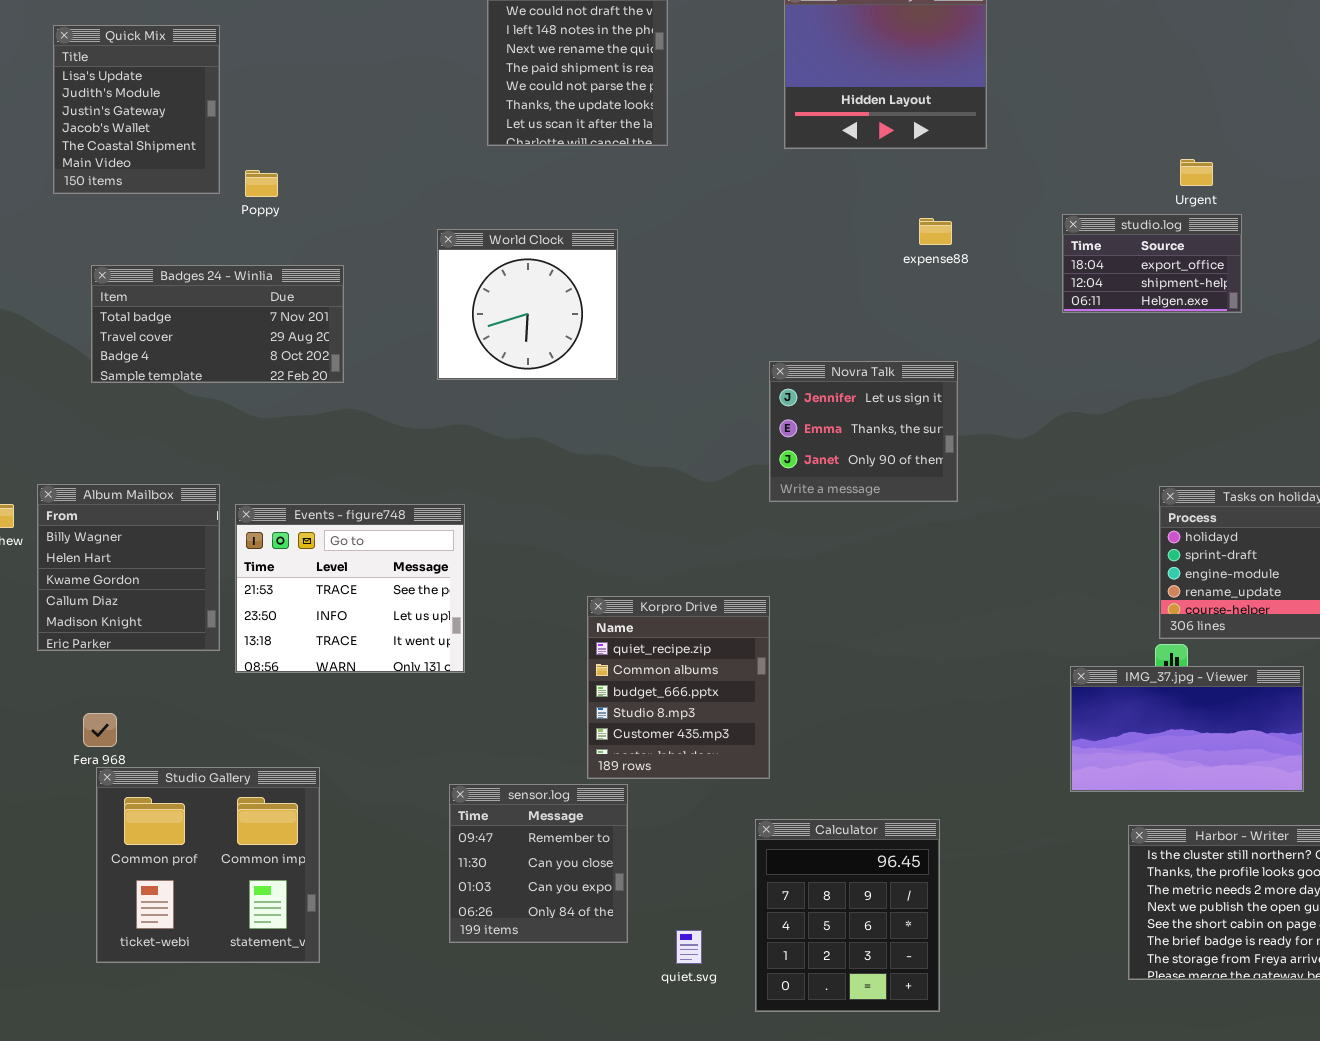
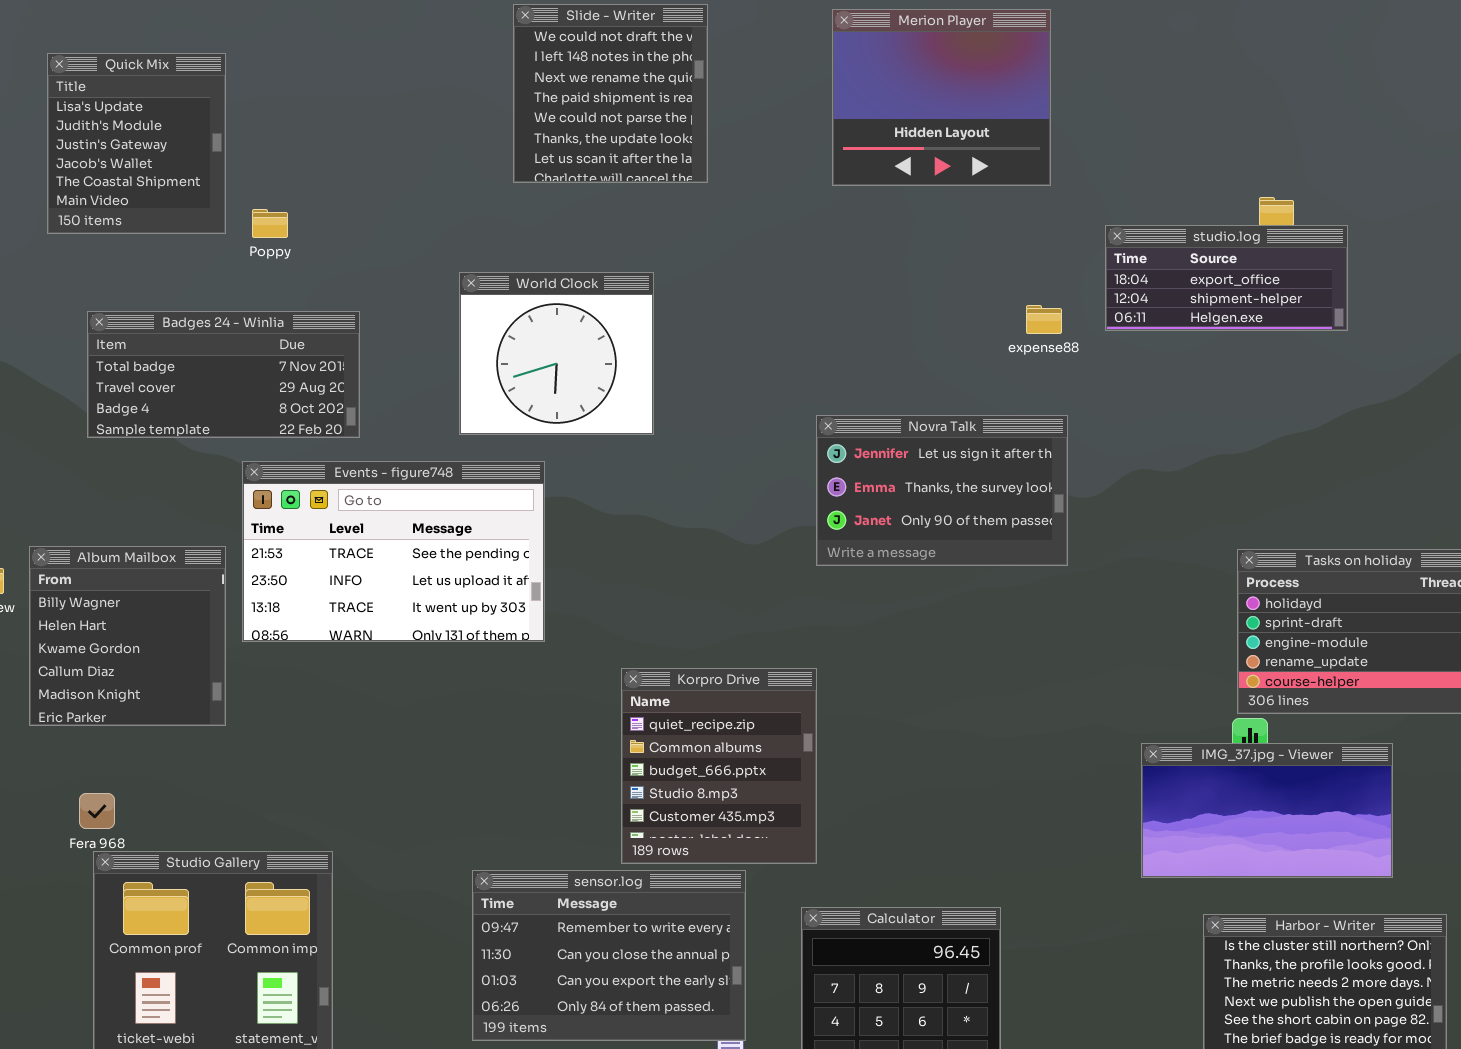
studio.log: [1062,214,1242,313] -> [1105,225,1348,331], moved, resized
expense88: [919,218,952,245] -> [1026,305,1062,334], moved
Novra Talk: [769,361,958,502] -> [816,415,1068,566], resized
Events - figure748: [235,504,465,673] -> [242,461,545,642], moved, resized
sensor.log: [449,784,628,943] -> [472,870,746,1041], resized

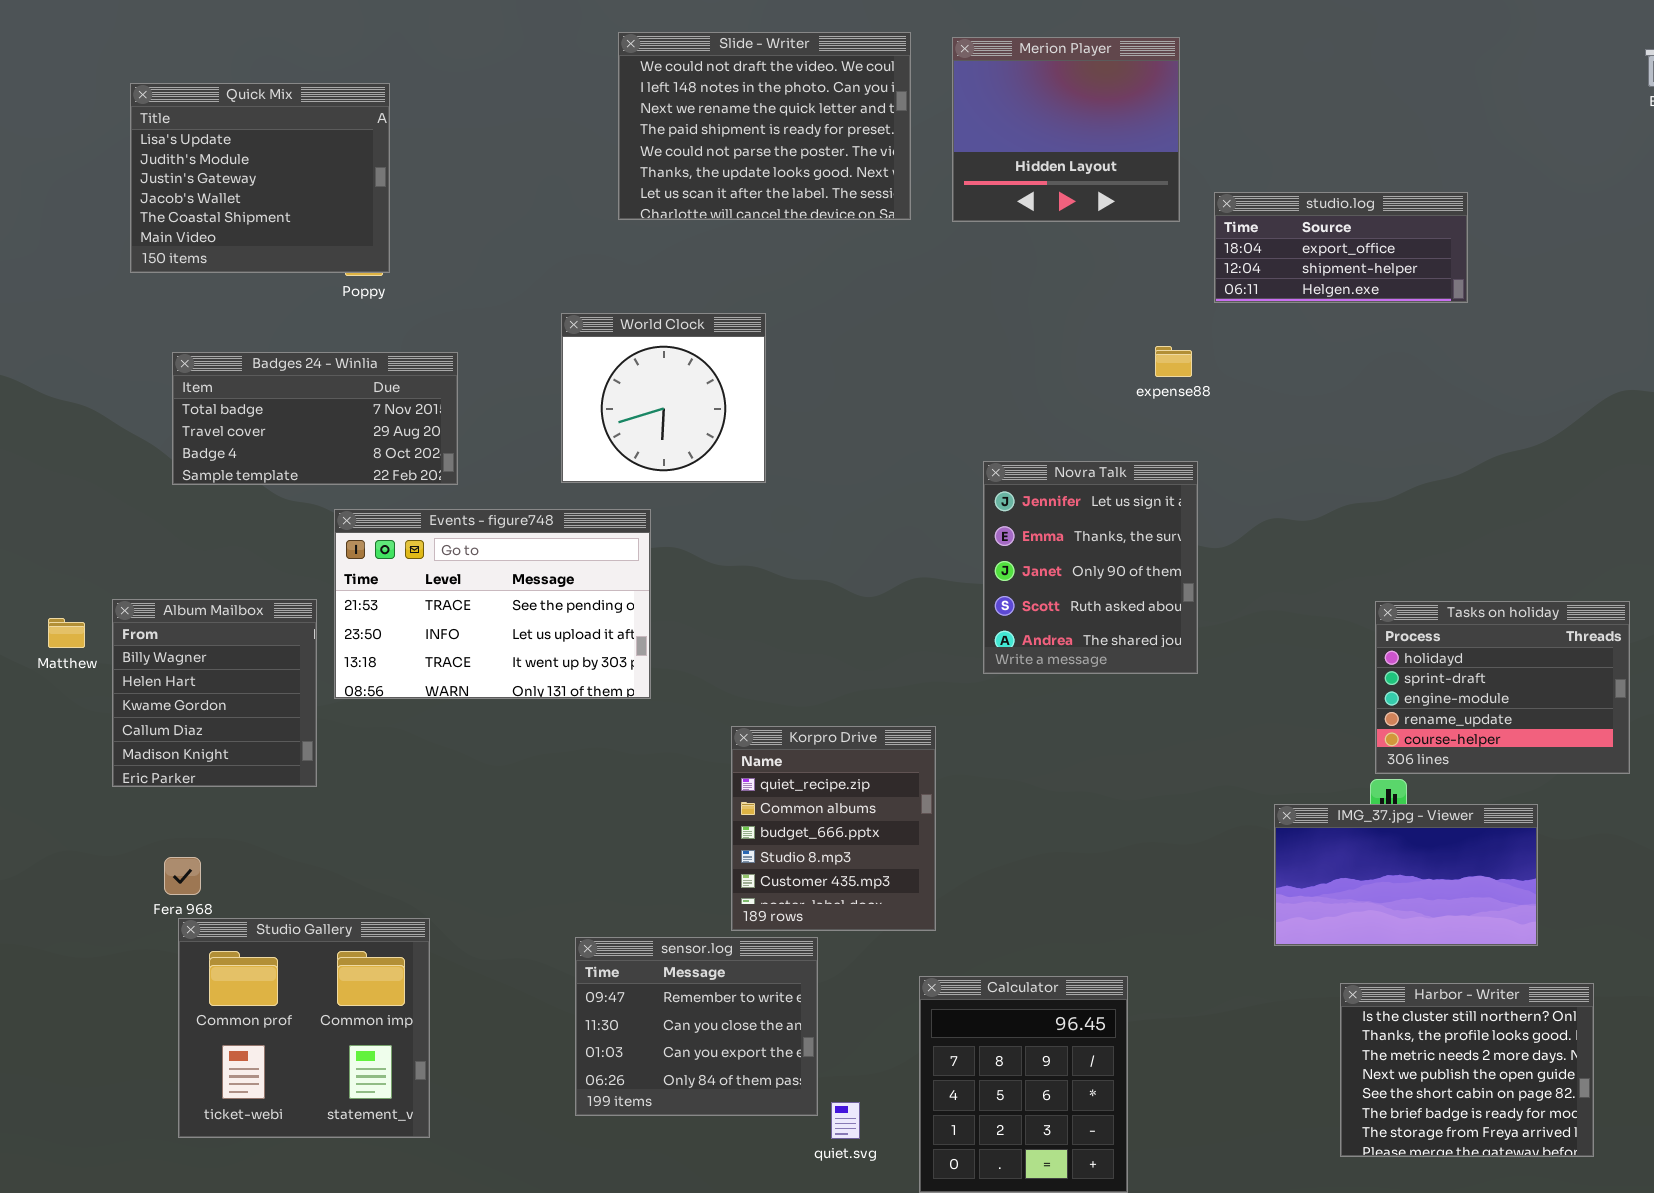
Slide - Writer: [513,4,708,183] -> [618,32,911,220], resized
Quick Mix: [47,53,226,234] -> [130,83,390,273], resized
studio.log: [1105,225,1348,331] -> [1214,192,1468,303], moved
Novra Talk: [816,415,1068,566] -> [983,461,1198,674], resized
sensor.log: [472,870,746,1041] -> [575,937,818,1116], resized

